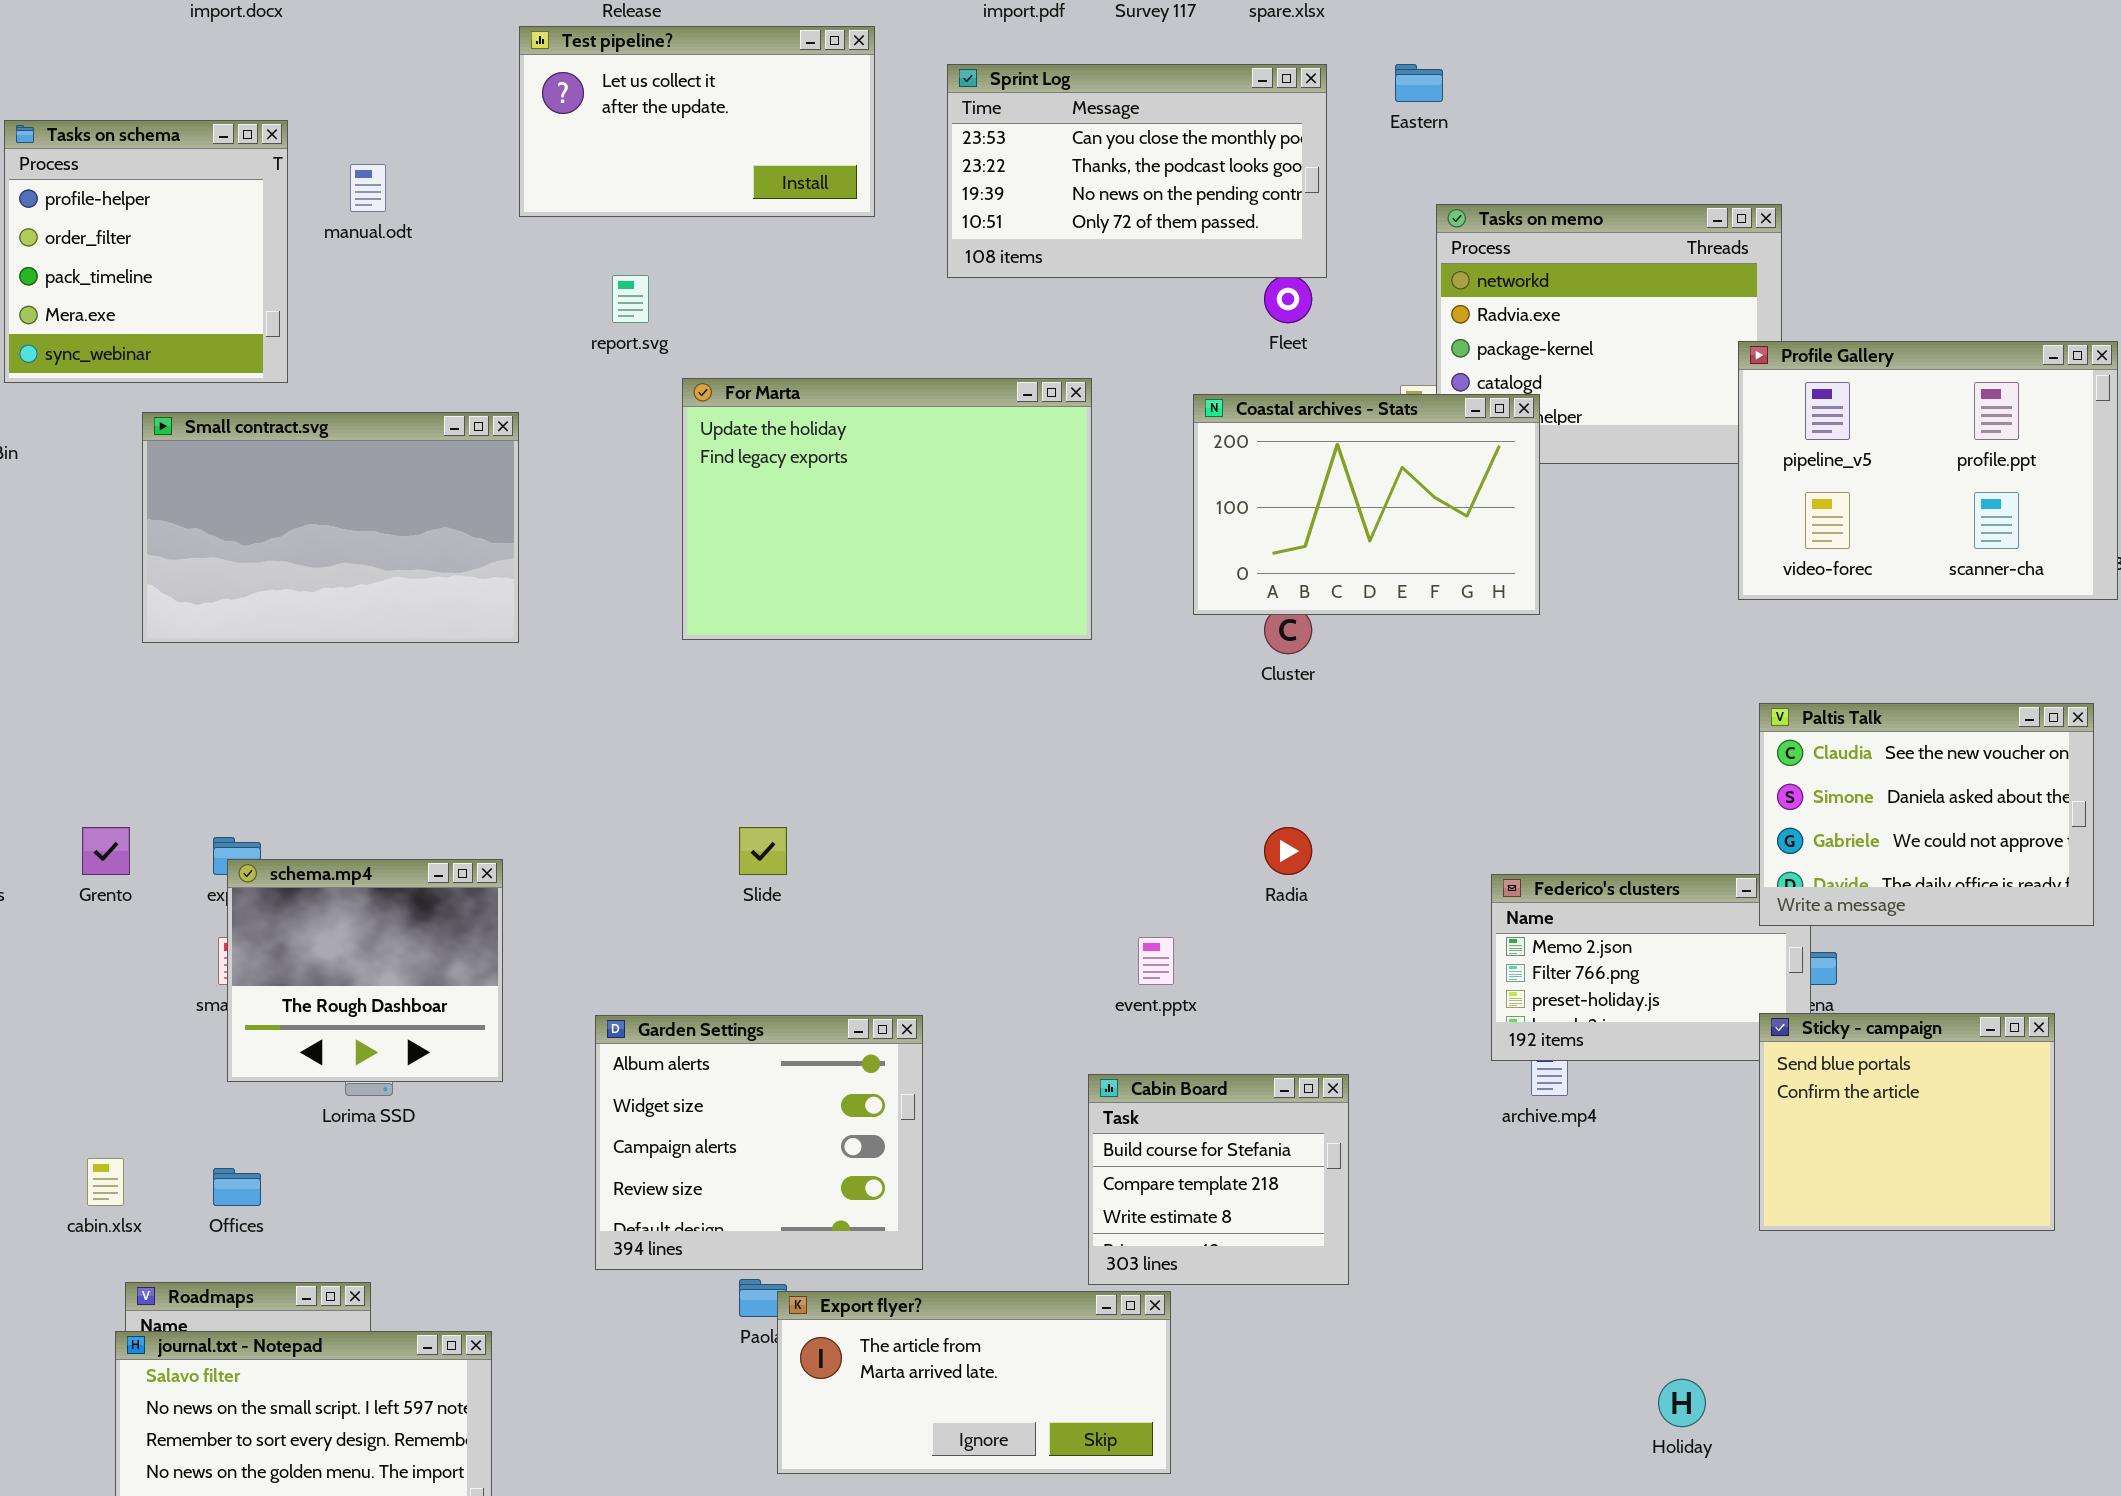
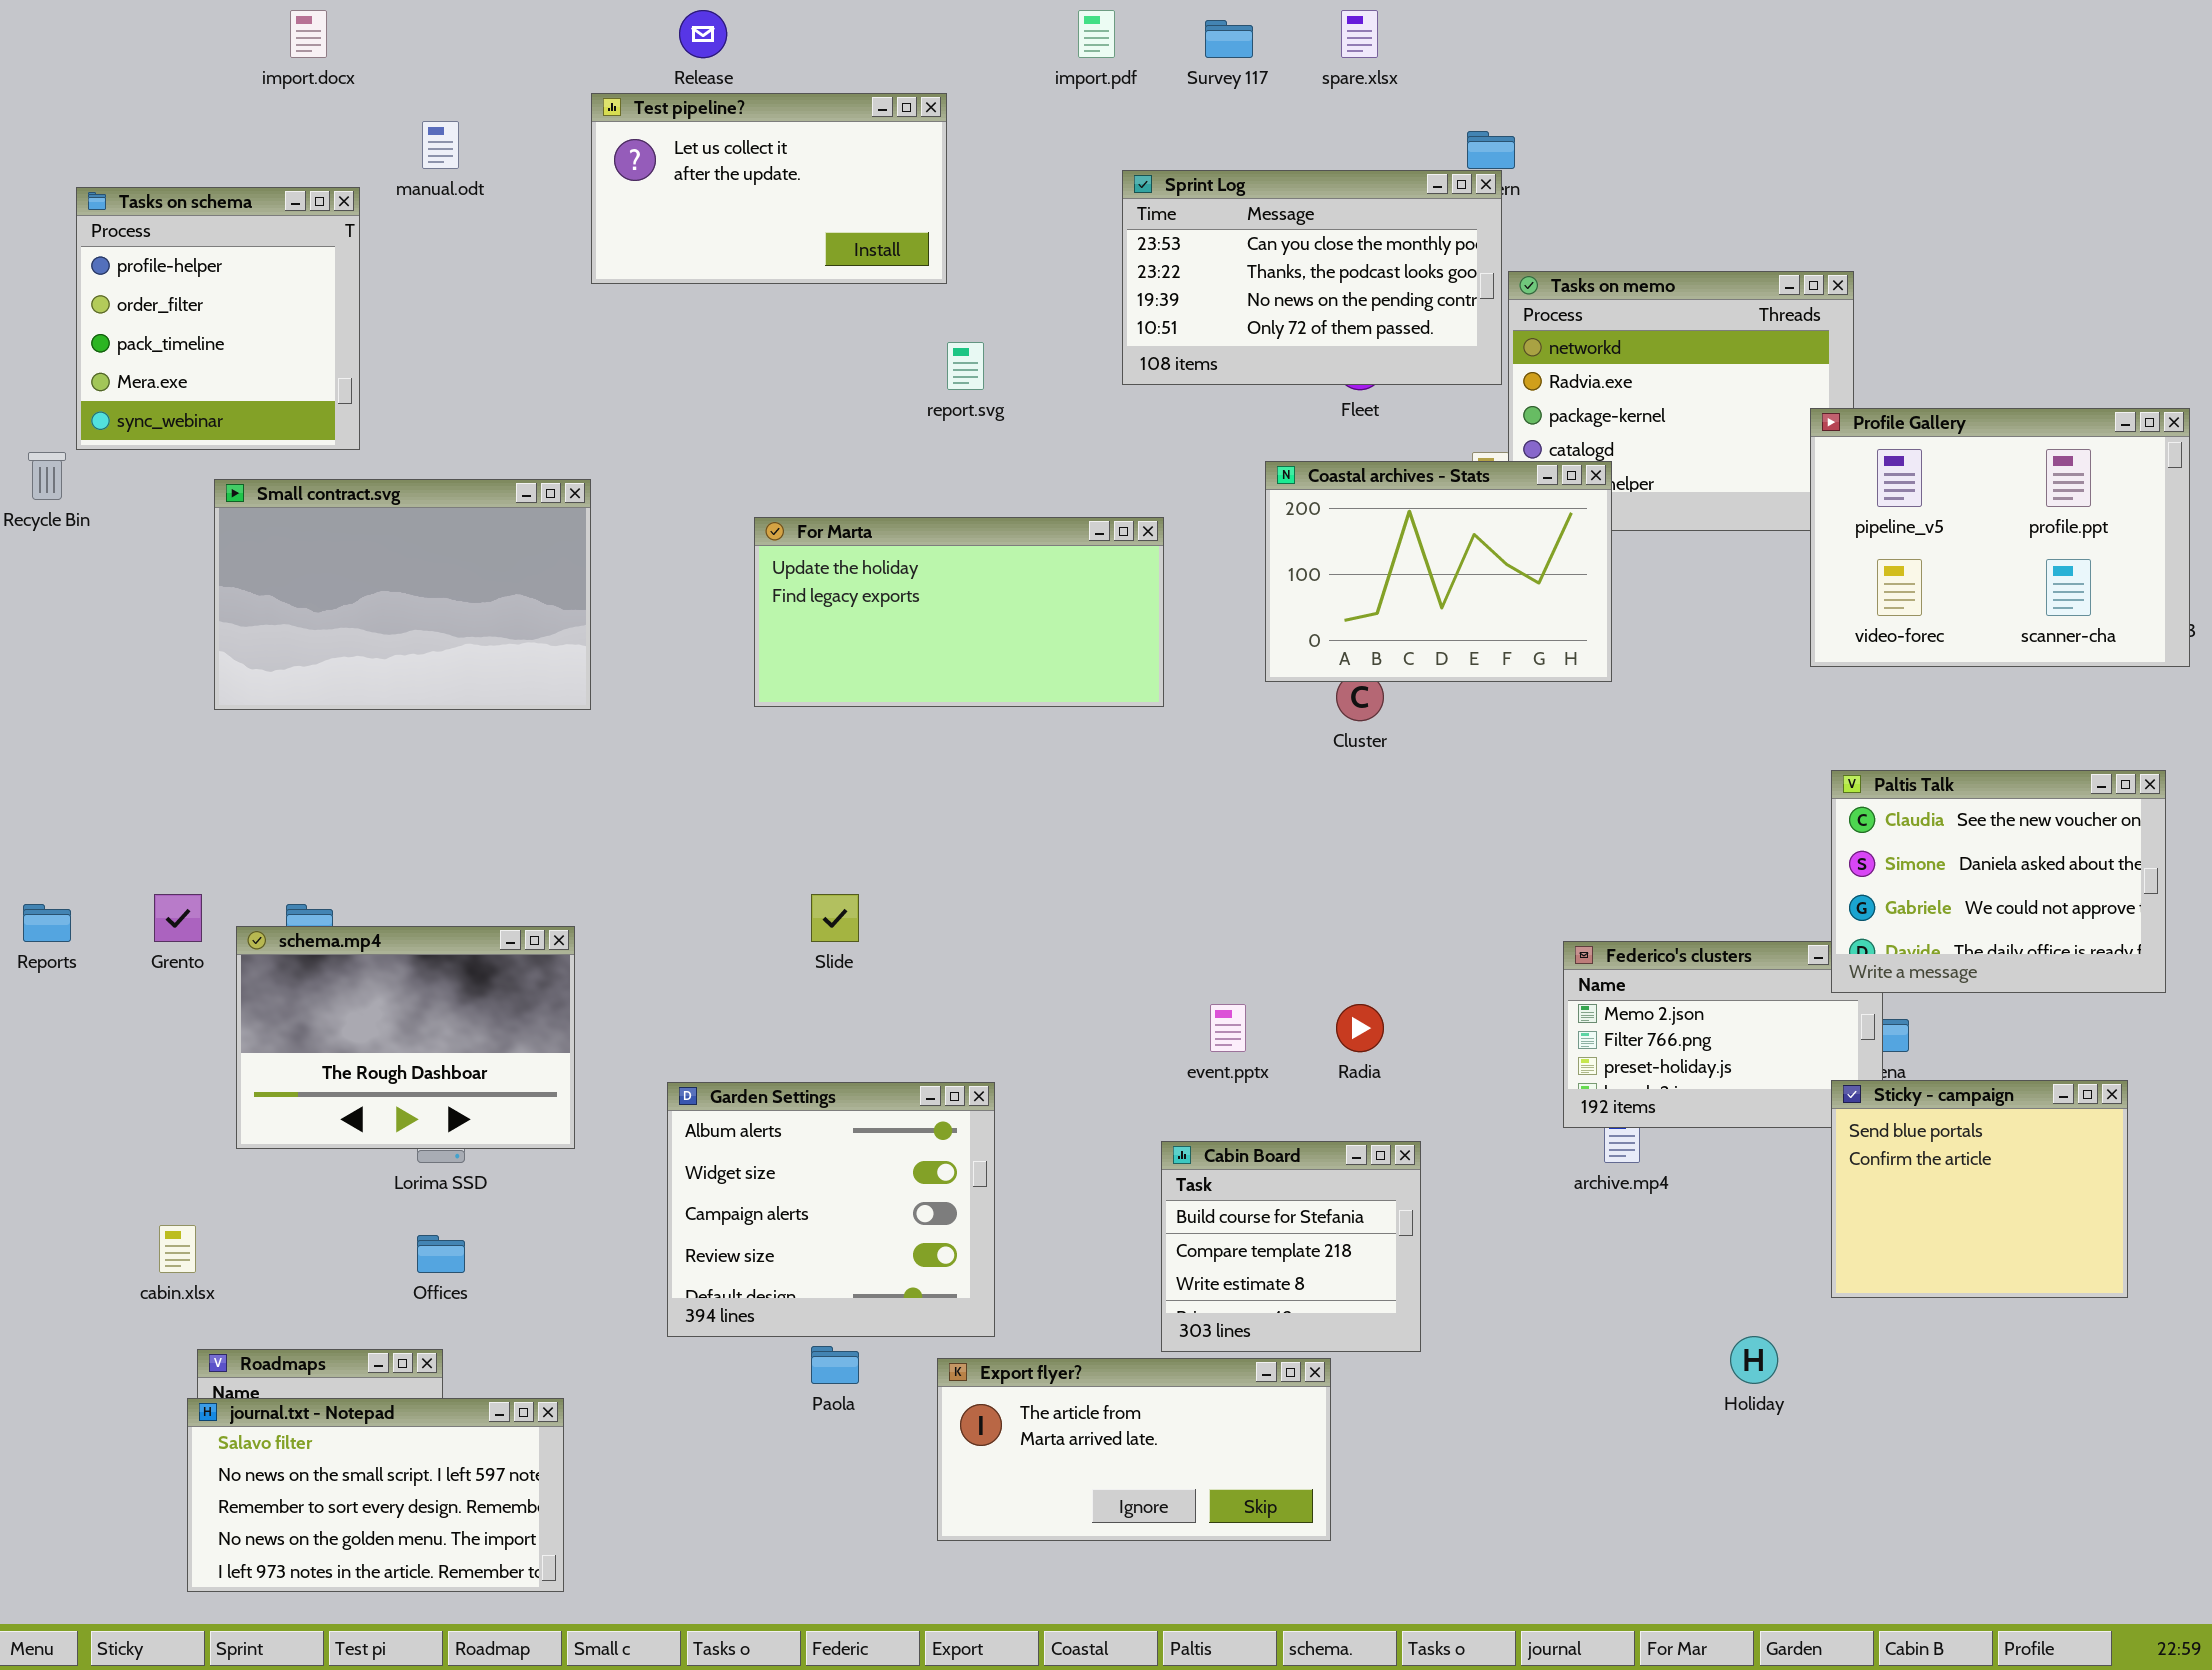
Sprint Log: [947,64,1327,278] -> [1122,170,1502,385], moved
manual.odt: [350,164,386,212] -> [422,121,459,169], moved
report.svg: [612,275,649,323] -> [947,342,984,390], moved
For Marta: [682,378,1092,640] -> [754,517,1164,707], resized
Radia: [1264,827,1312,875] -> [1336,1004,1384,1052], moved
schema.mp4: [227,859,503,1082] -> [236,926,575,1149], resized
Offices: [213,1168,261,1206] -> [417,1235,465,1273], moved
Export flyer?: [777,1291,1171,1474] -> [937,1358,1331,1541], moved
Holiday: [1658,1379,1706,1427] -> [1730,1336,1778,1384], moved

